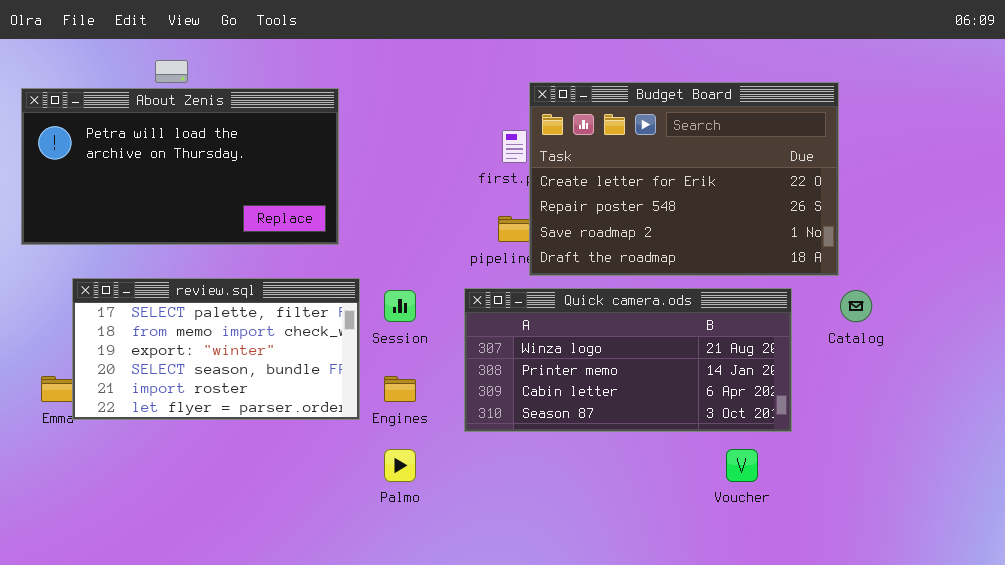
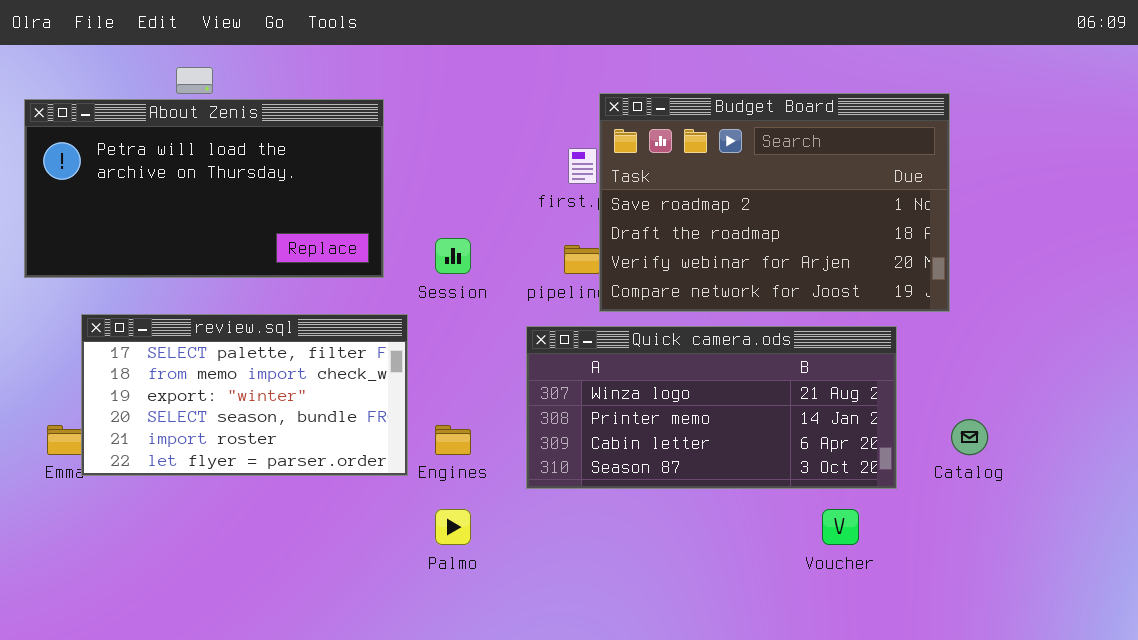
Budget Board: [529,82,839,276] -> [599,93,950,312], scrolled down 2 rows
Session: [384,290,416,322] -> [435,238,471,274], moved
Catalog: [840,290,872,322] -> [951,419,988,455], moved

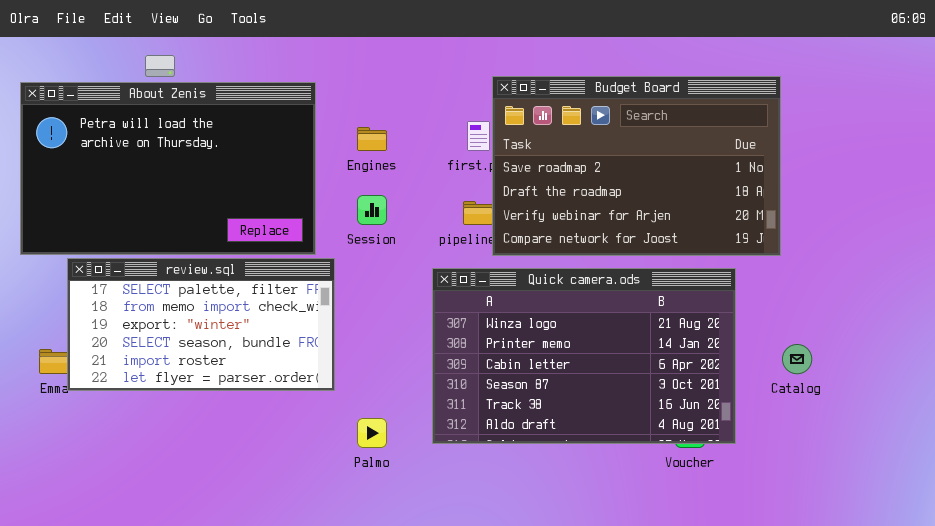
About Zenis: [24,99,384,278] -> [20,82,316,255], resized
Quick camera.ods: [526,326,897,489] -> [432,268,736,444], resized
Engines: [435,425,471,455] -> [357,127,387,151], moved

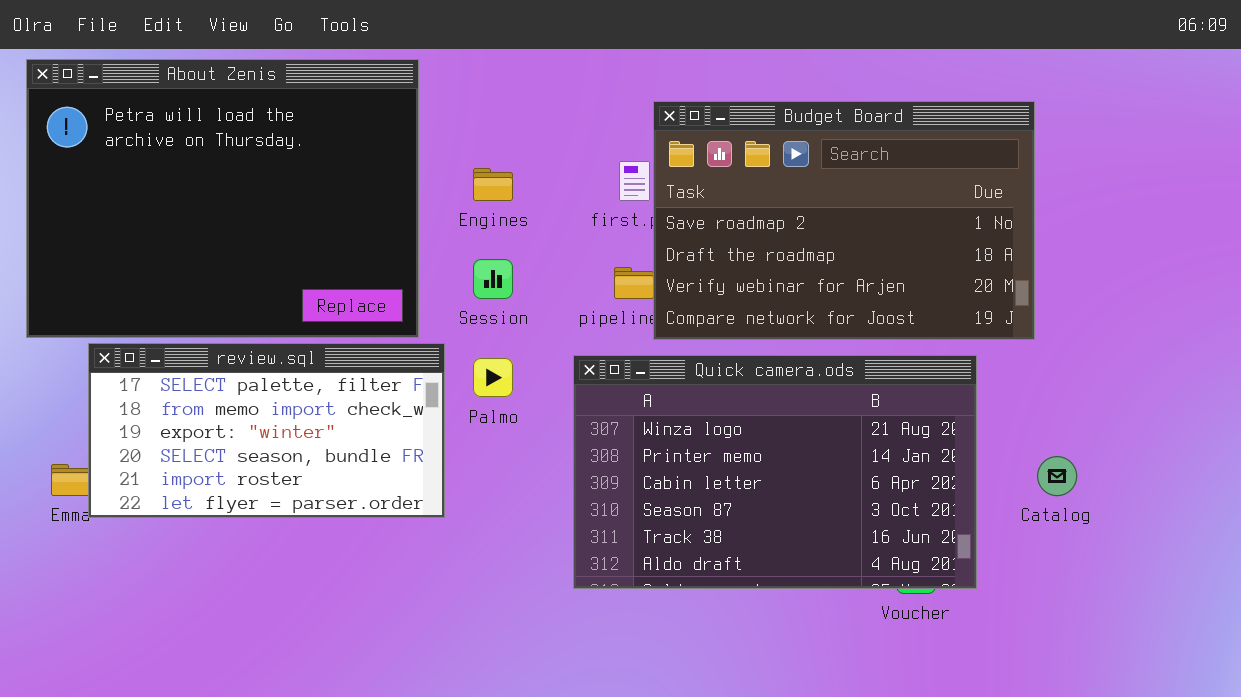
About Zenis: [20,82,316,255] -> [26,59,419,338], resized
Palmo: [357,418,387,448] -> [473,358,513,397], moved

